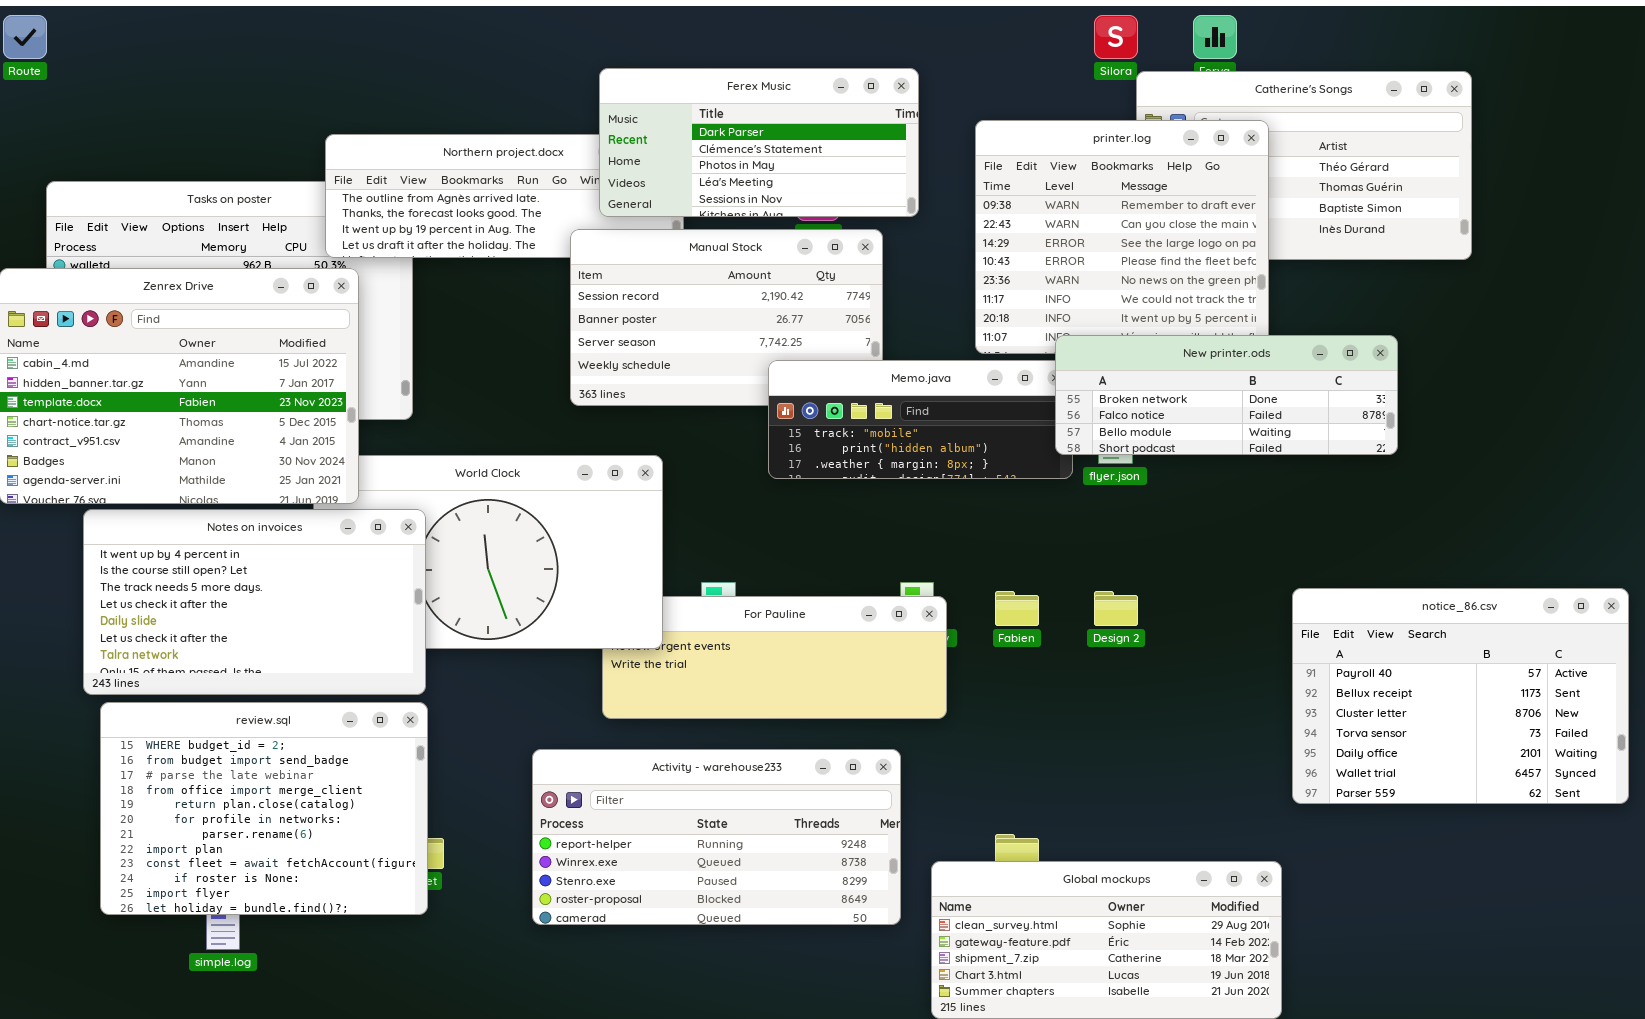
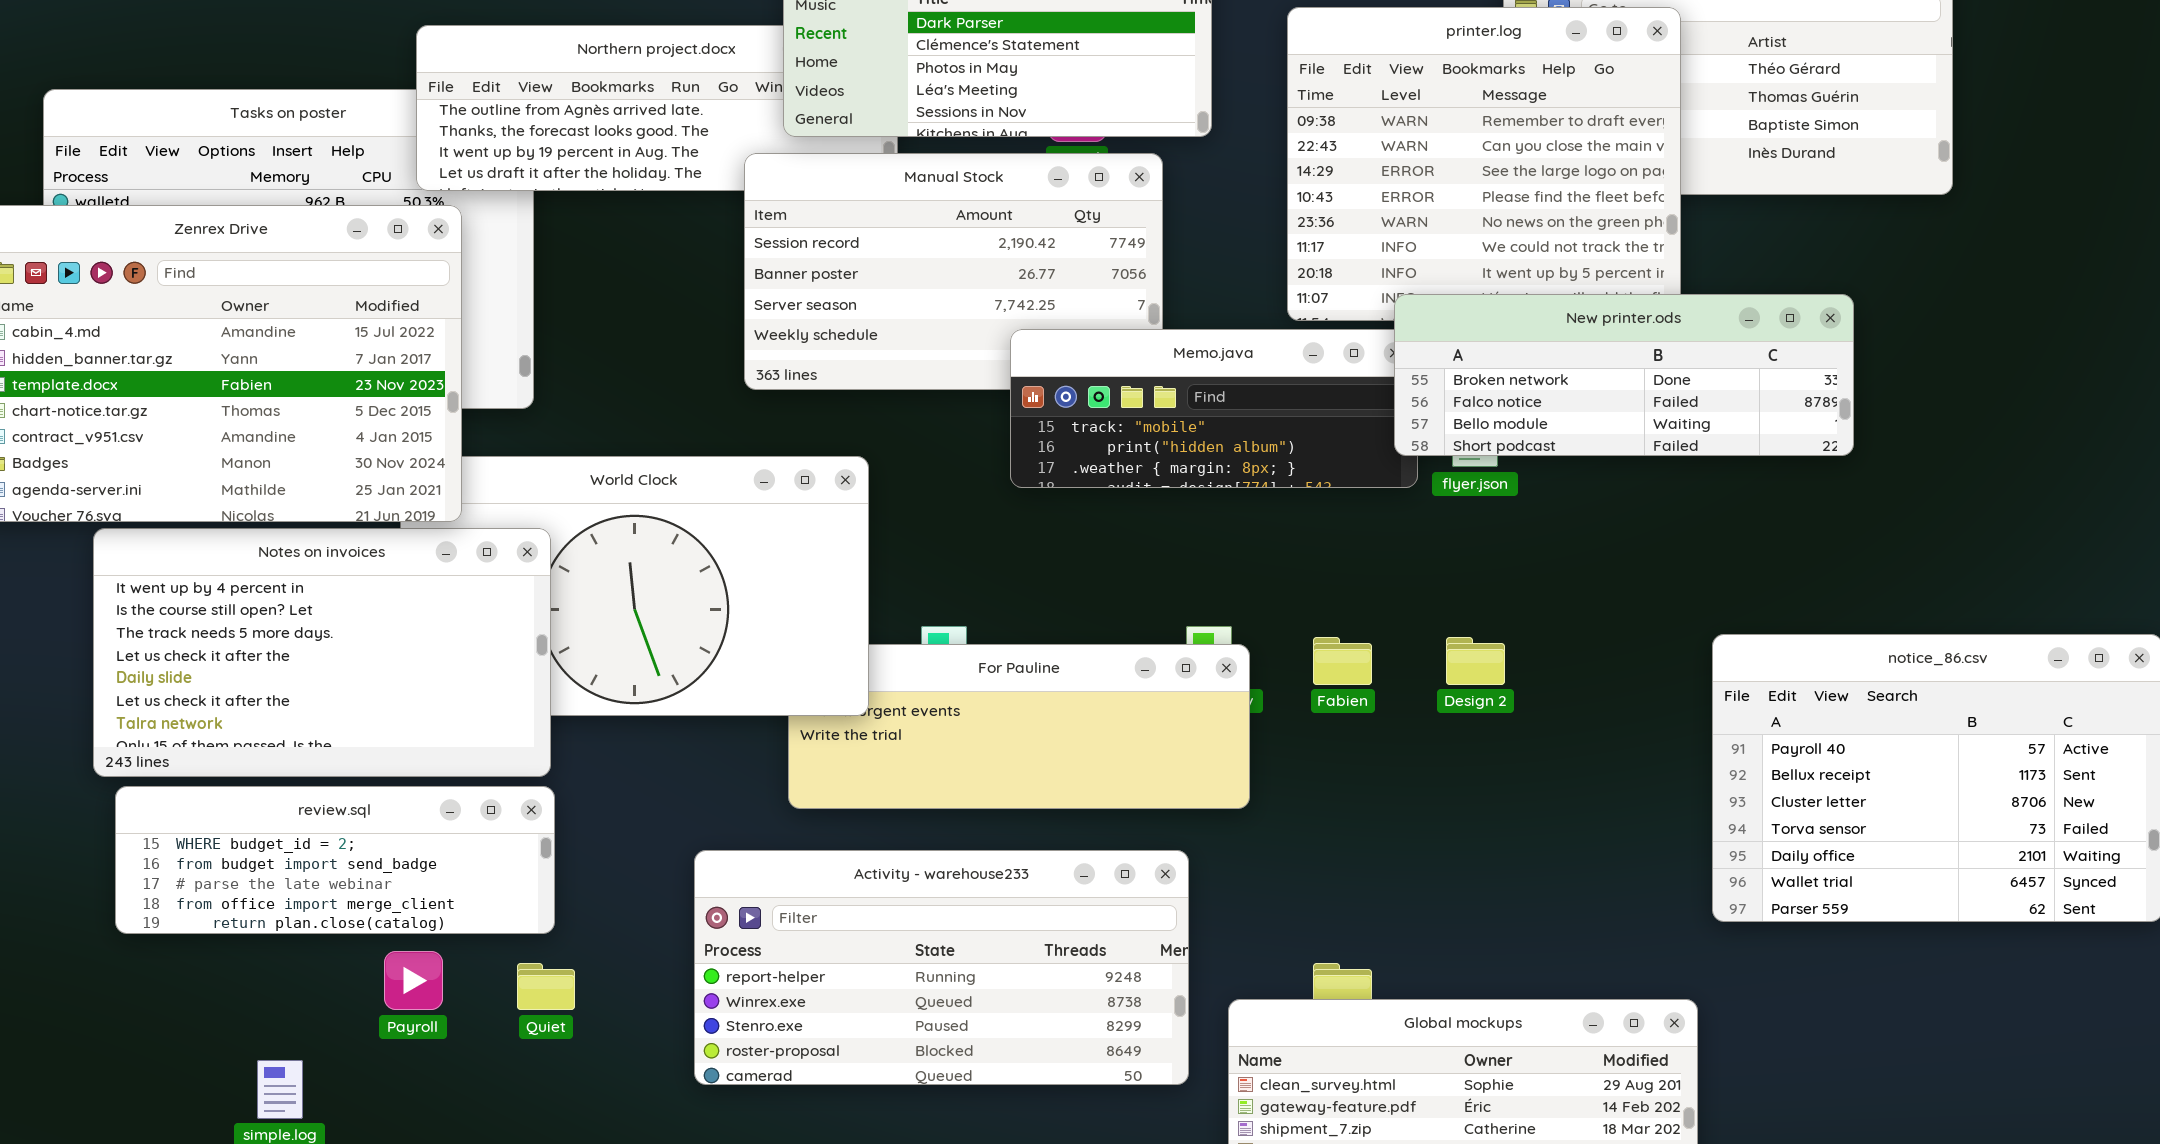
review.sql: [100,702,428,915] -> [115,786,555,934], resized

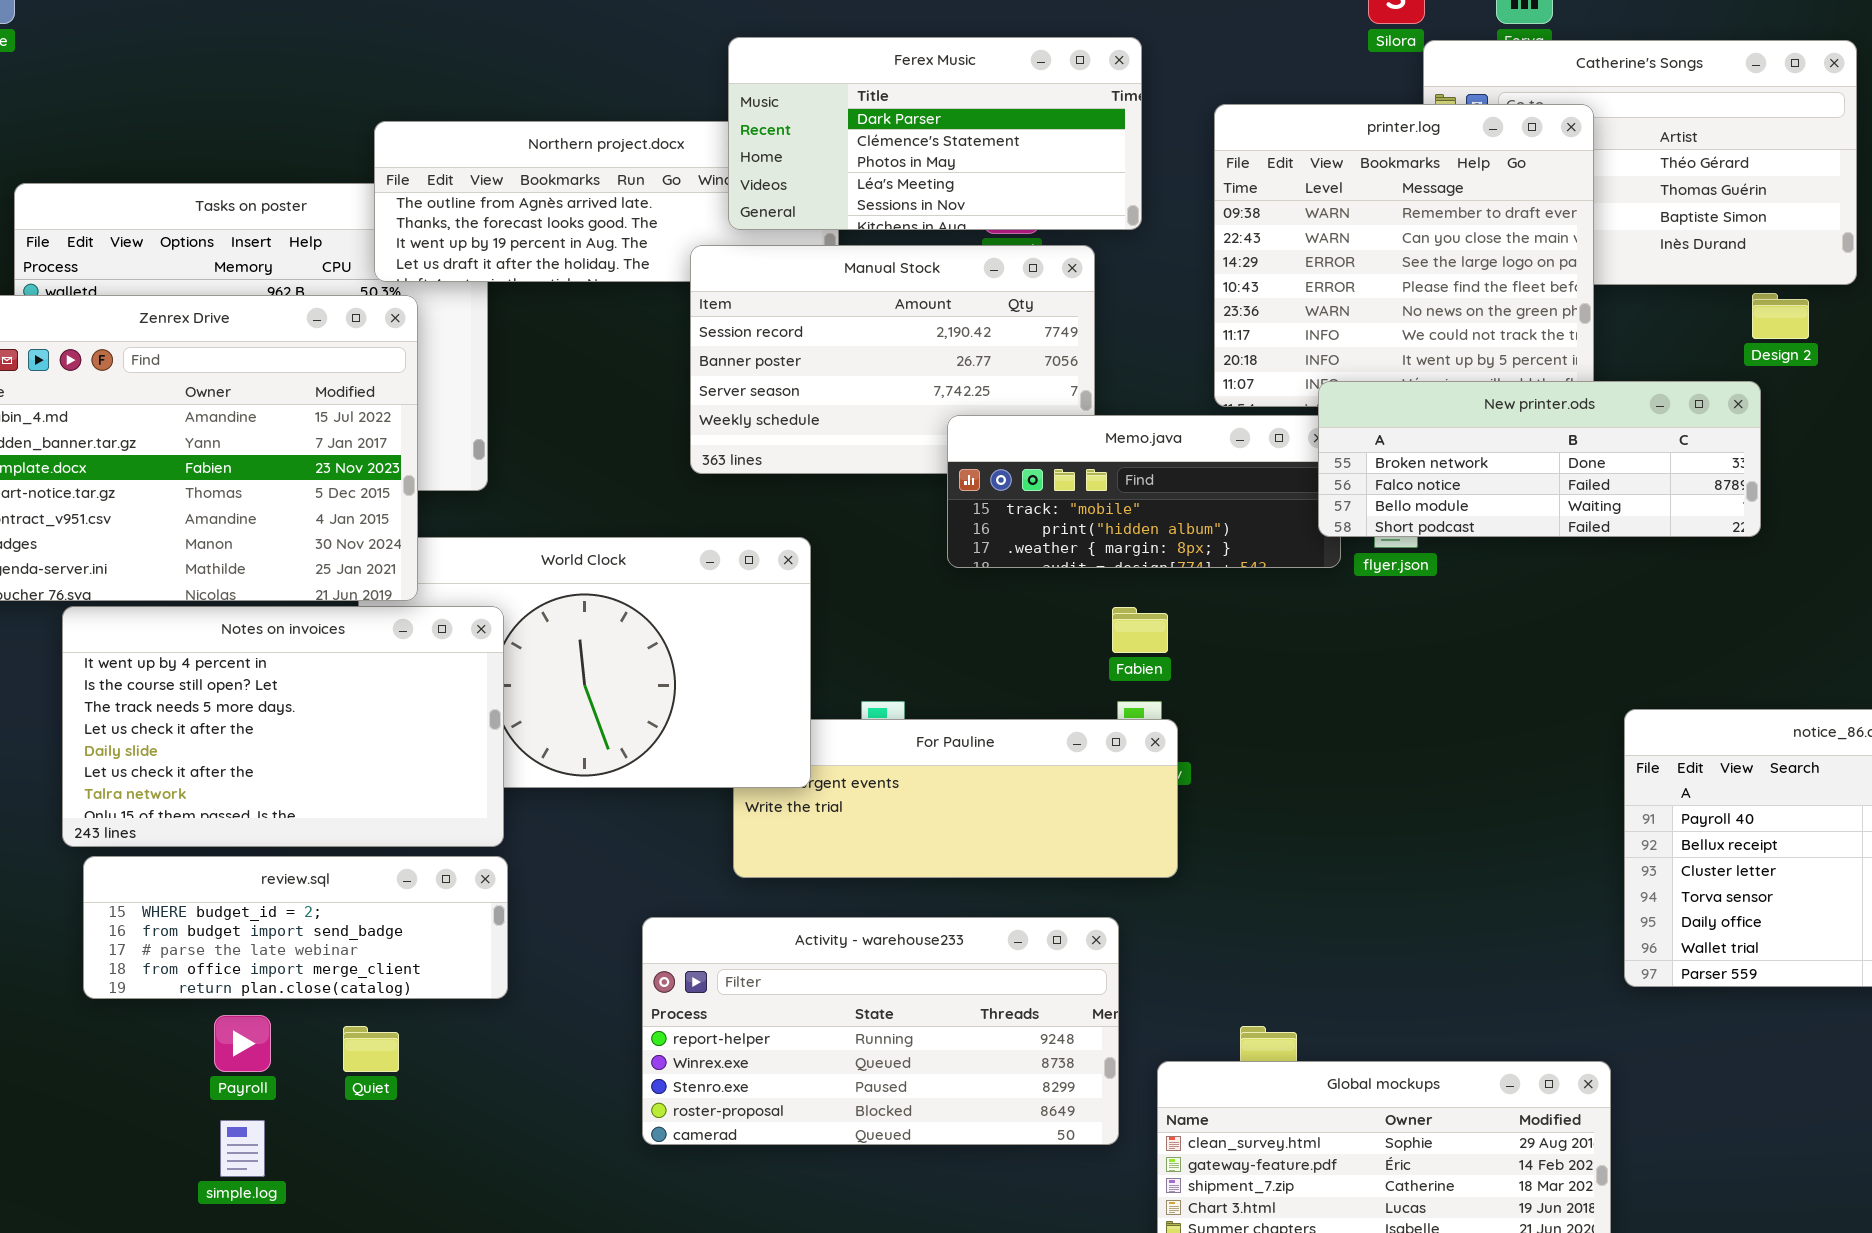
Fabien: [1313,637,1372,685] -> [1112,607,1168,653], moved
Design 2: [1446,637,1505,685] -> [1752,293,1809,339], moved
Payroll: [384,951,443,1010] -> [214,1015,271,1072], moved
Quiet: [517,963,575,1010] -> [343,1026,399,1072], moved

